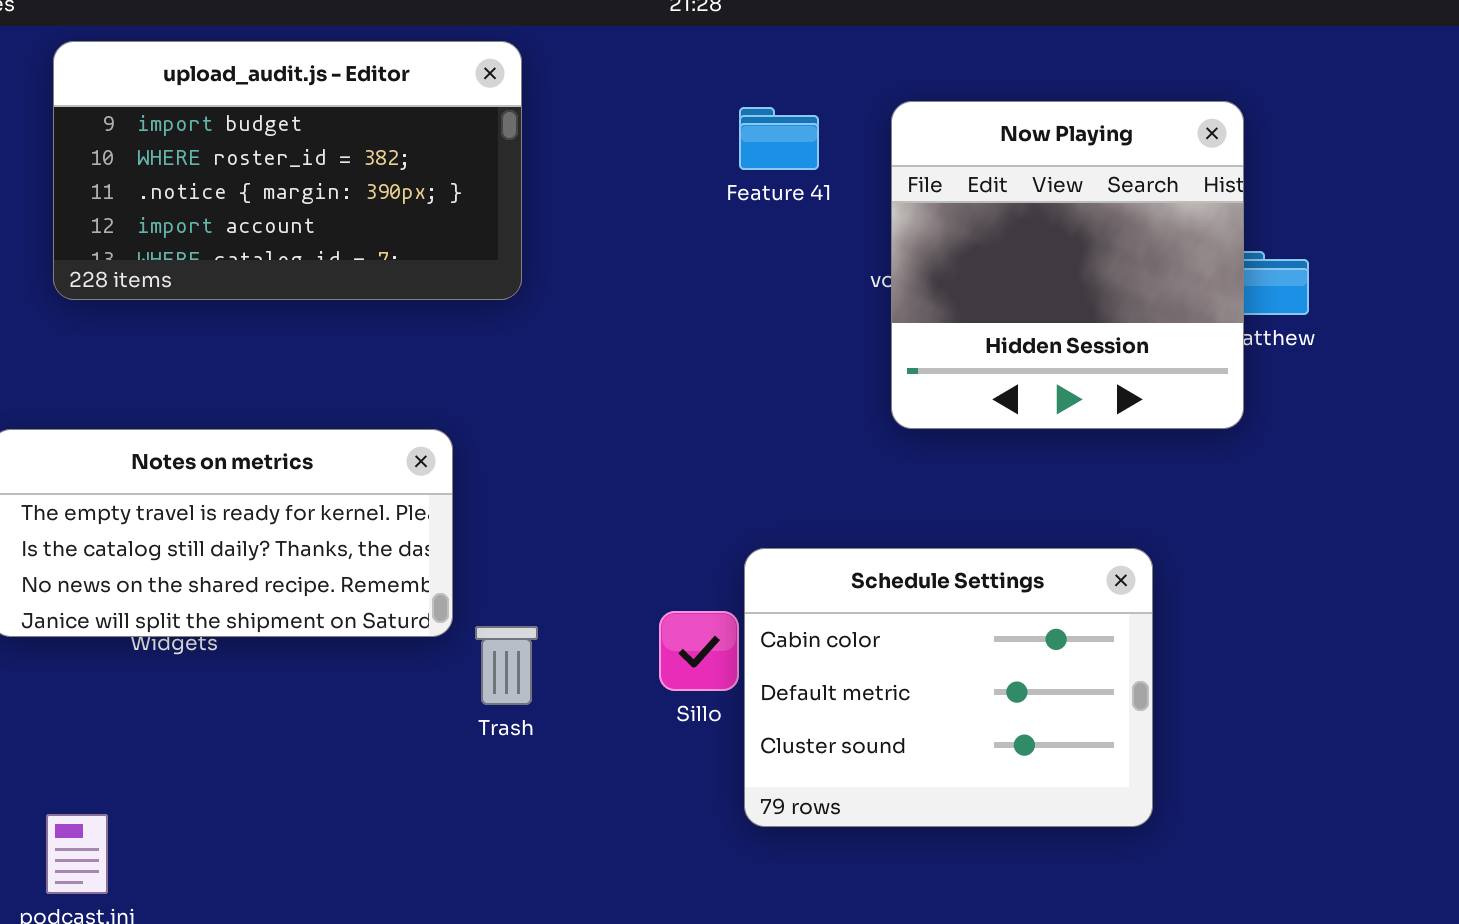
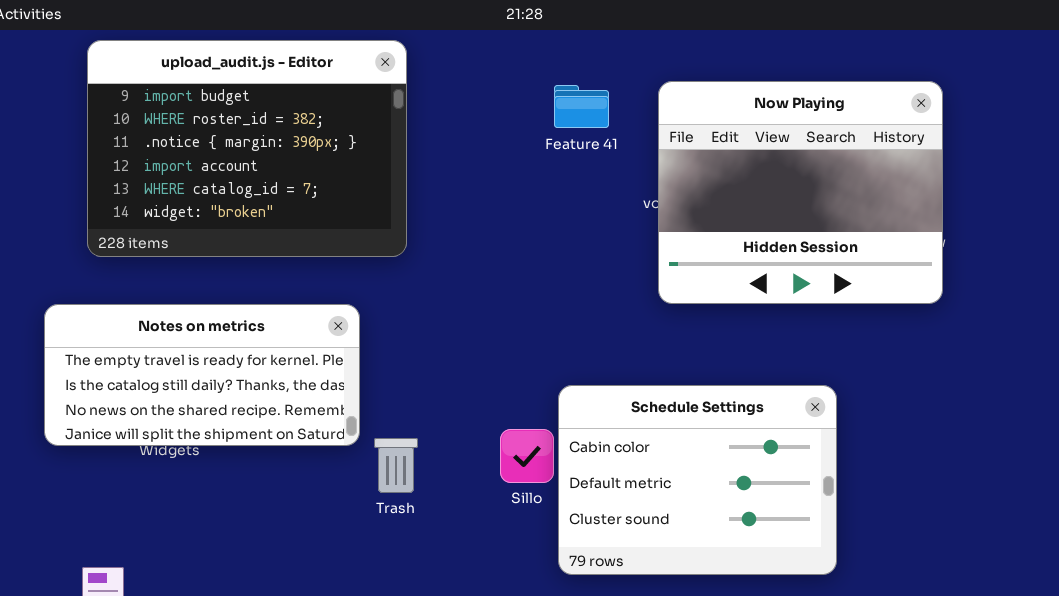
upload_audit.js - Editor: [53,41,522,300] -> [87,40,407,257], resized
Now Playing: [891,101,1244,429] -> [658,81,943,304], resized

